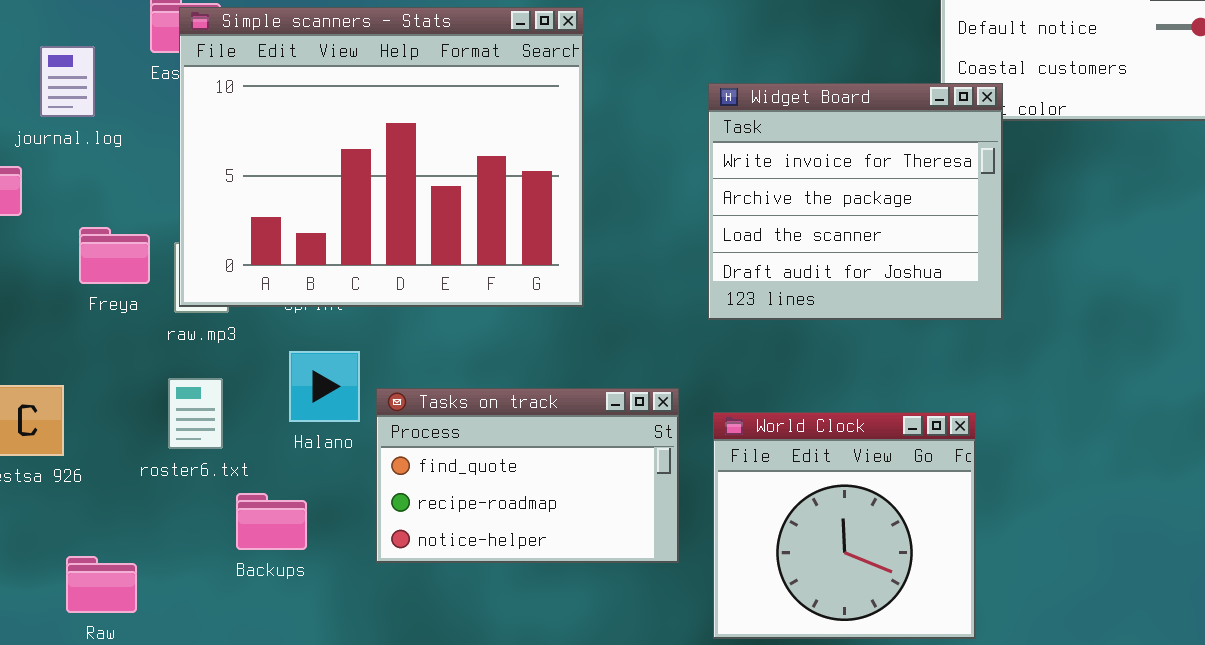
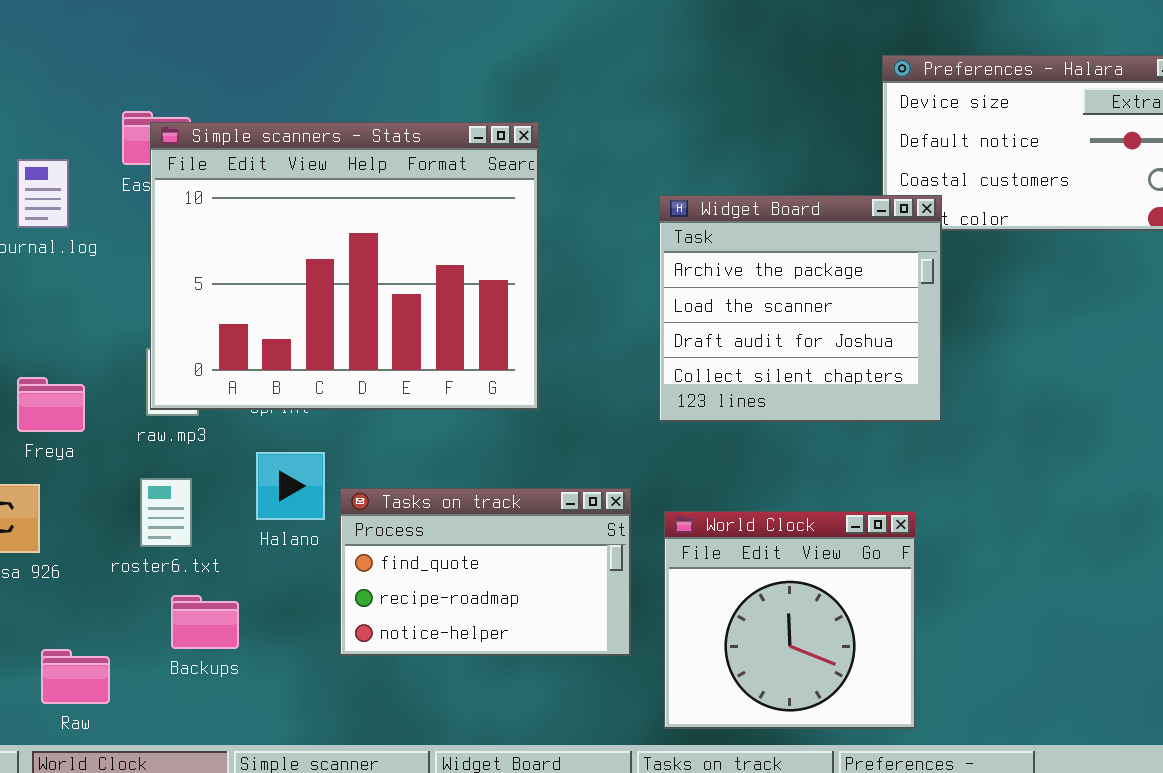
Widget Board: [708,83,1003,320] -> [659,195,942,422], scrolled down 1 row
Freya: [79,227,150,284] -> [17,377,85,432], moved
Backups: [236,493,307,550] -> [171,595,239,649], moved

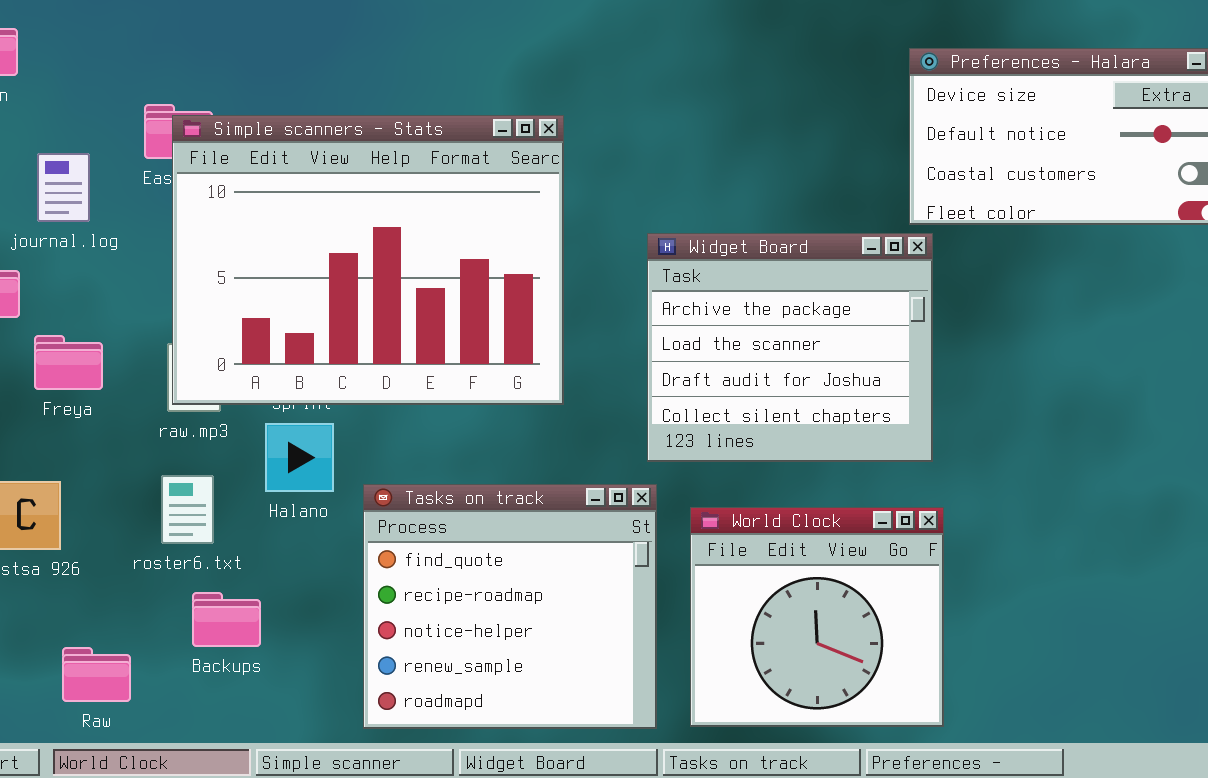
Widget Board: [659,195,942,422] -> [647,233,933,462], moved
Freya: [17,377,85,432] -> [34,335,103,390], moved
Halano: [256,452,325,520] -> [265,423,334,492], moved
Tasks on track: [340,488,631,656] -> [363,484,657,729], resized

